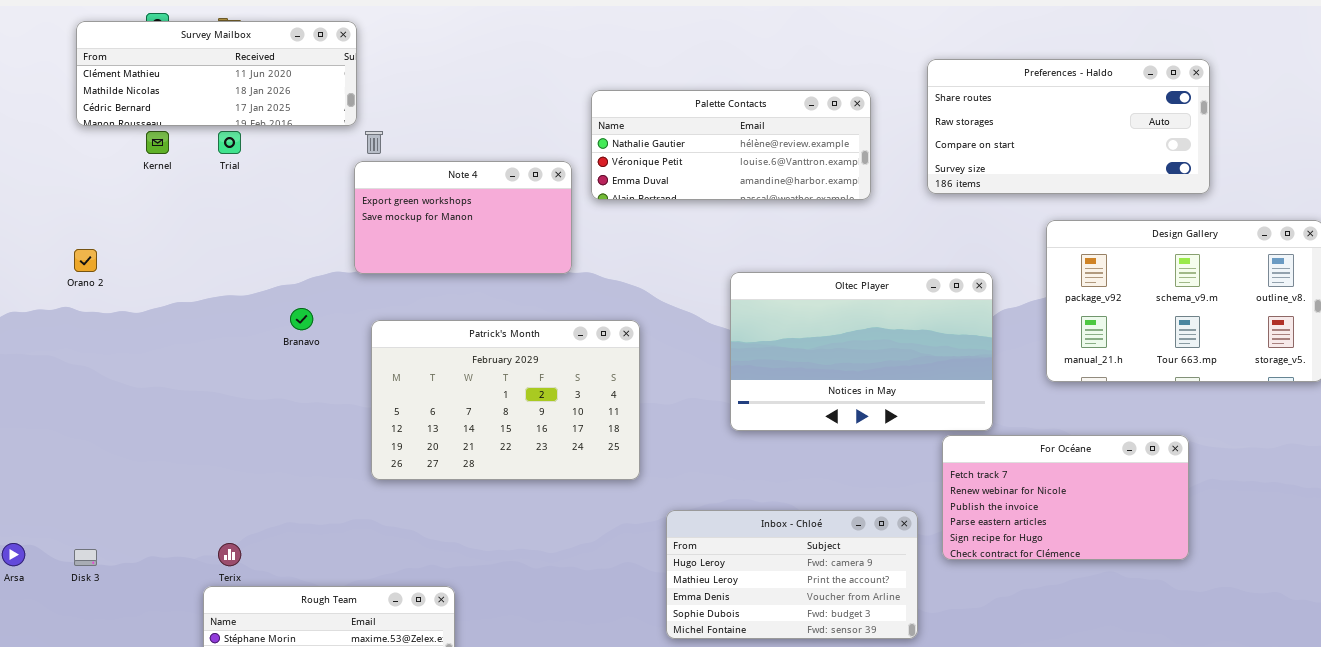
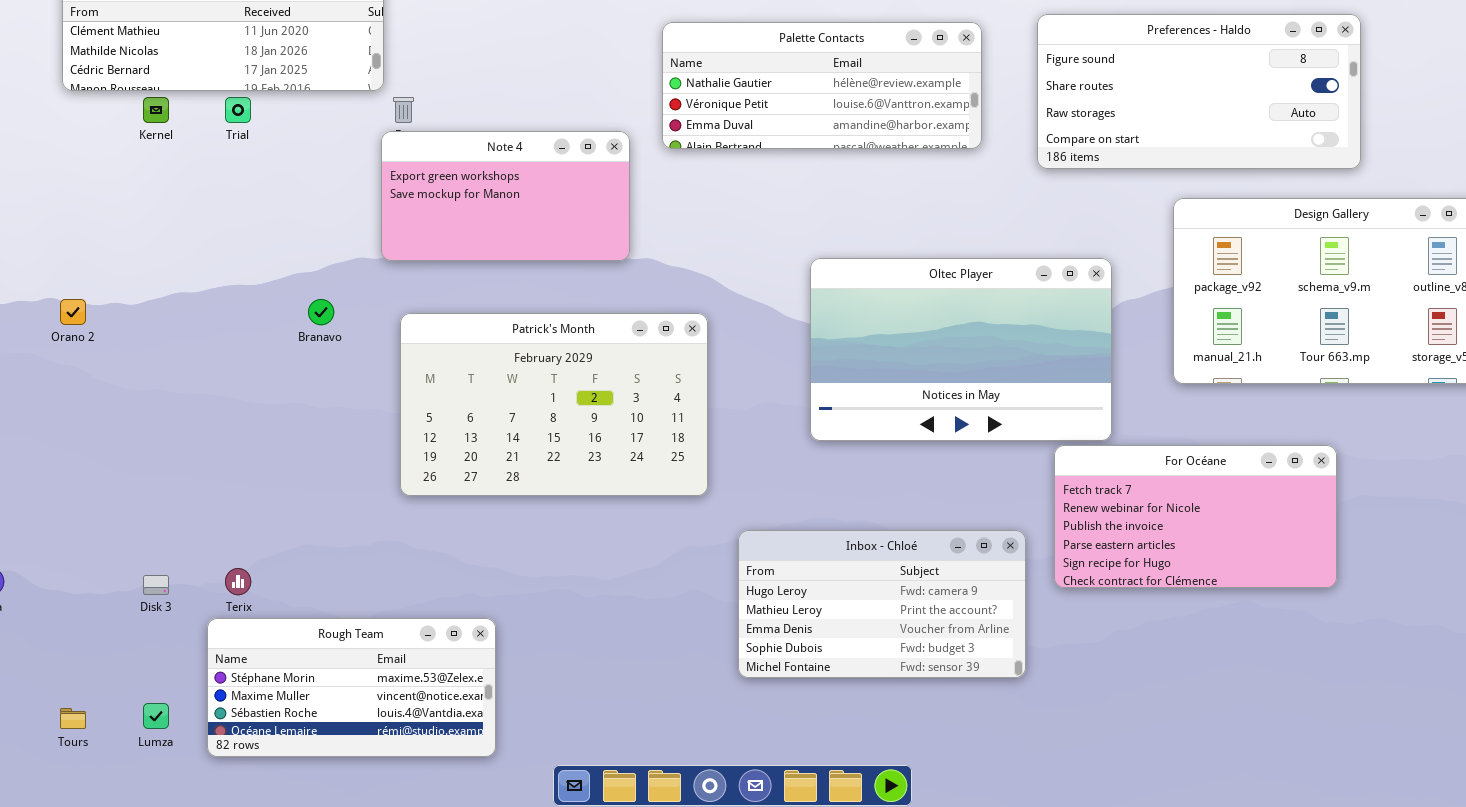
Preferences - Haldo: [927,59,1210,194] -> [1037,14,1361,169], scrolled up 1 row
Palette Contacts: [591,90,871,200] -> [662,22,982,149], moved
Orano 2: [74,249,97,272] -> [60,299,86,325], moved
Disk 3: [74,549,97,566] -> [143,575,169,595], moved

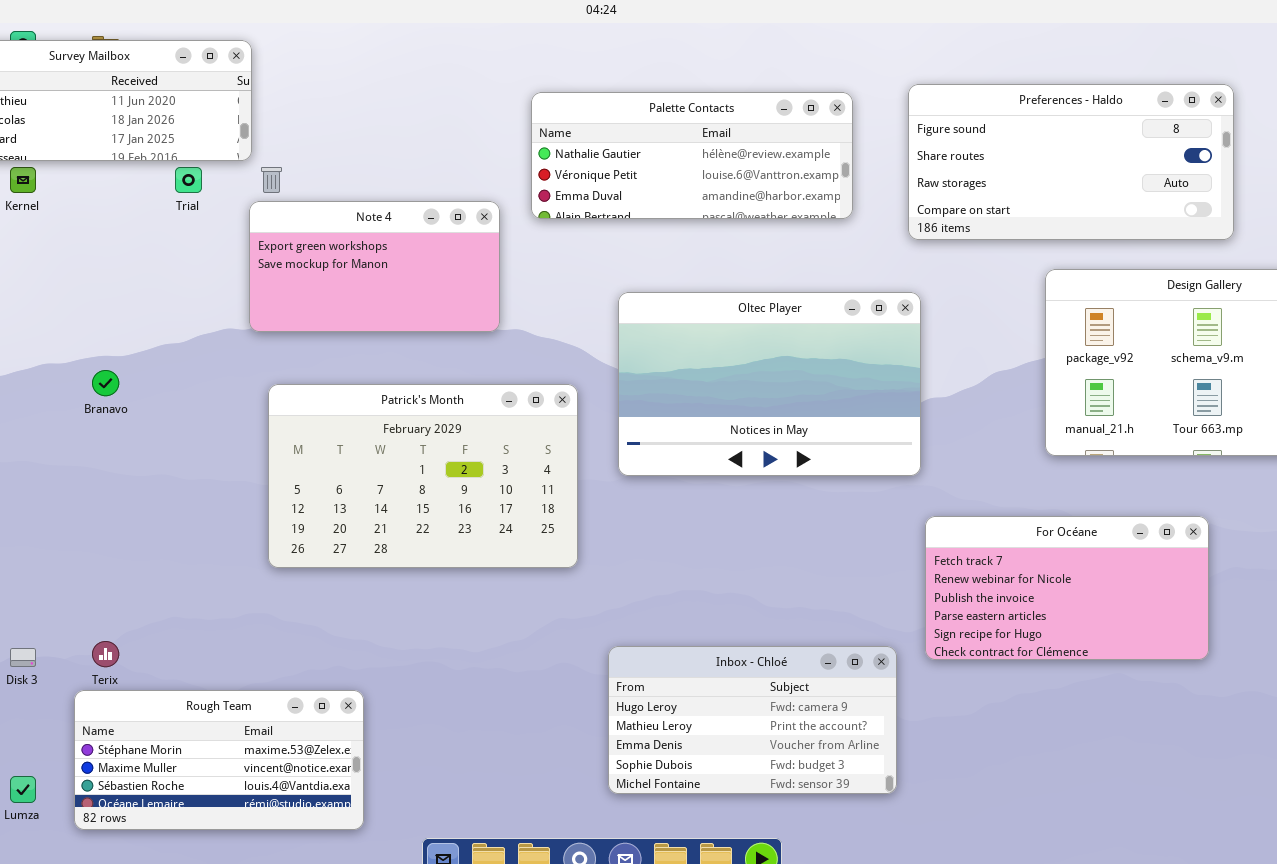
Trial: [225,97,251,123] -> [175,167,202,193], moved
Oltec Player: [810,258,1112,441] -> [618,292,921,476], moved
Branavo: [308,299,334,325] -> [92,370,119,396], moved
Inbox - Chloé: [738,530,1026,678] -> [608,646,897,794], moved

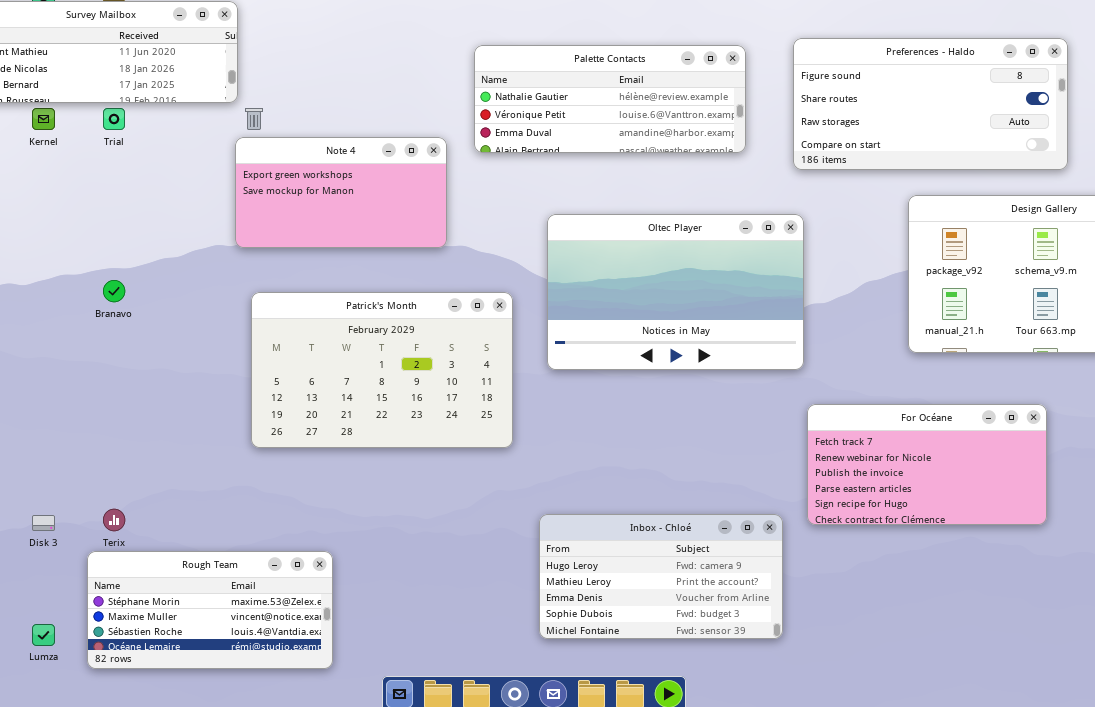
Trial: [175,167,202,193] -> [103,108,125,130], moved

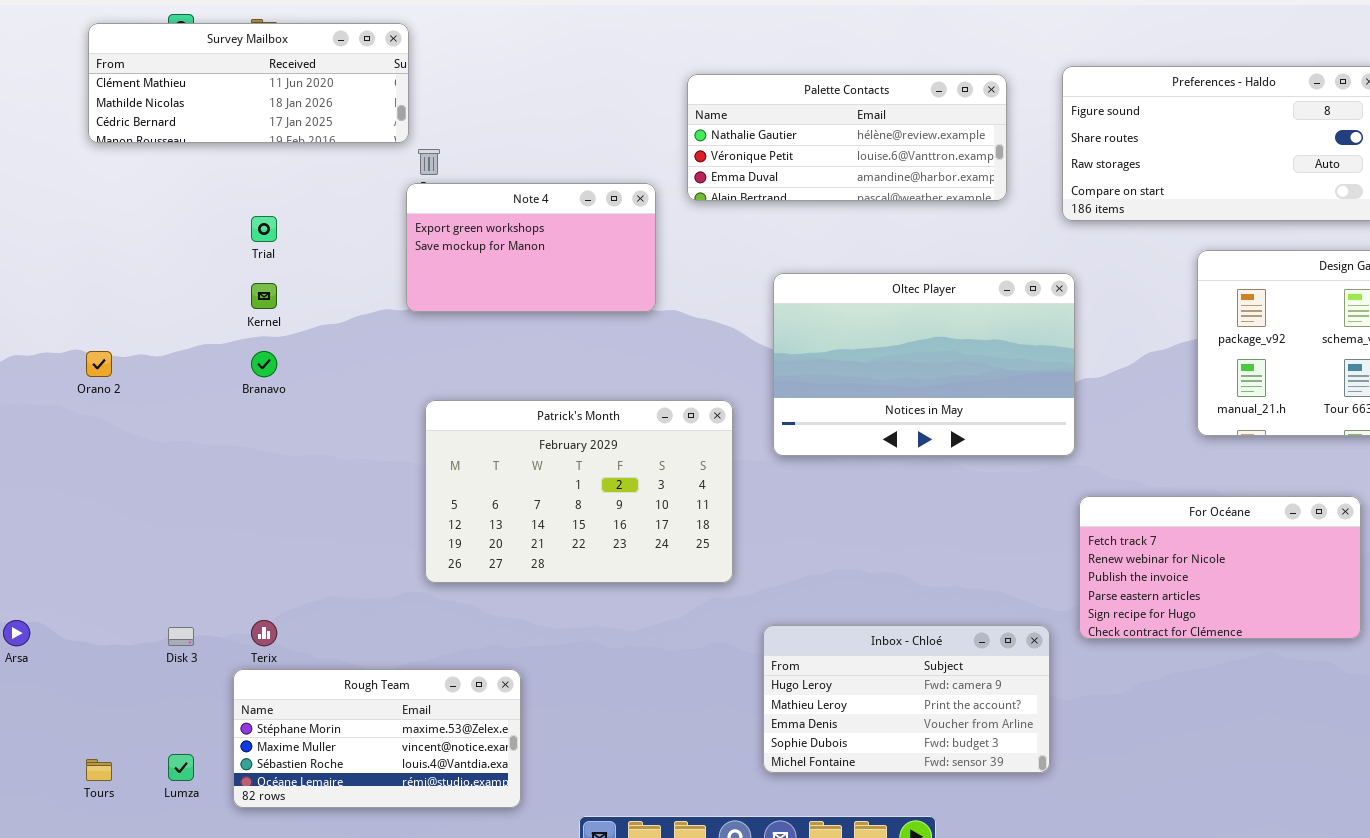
Kernel: [32,108,55,130] -> [251,283,277,309], moved
Trial: [103,108,125,130] -> [251,216,277,242], moved
Patrick's Month: [251,292,513,448] -> [425,400,733,583], moved

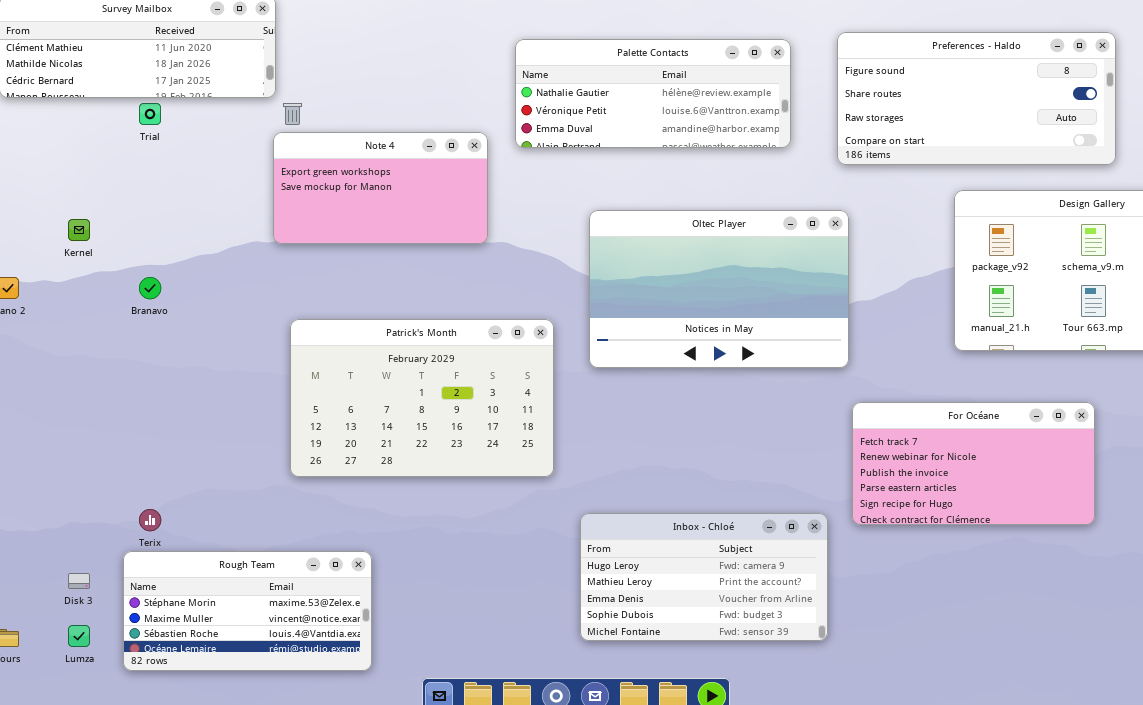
Trial: [251,216,277,242] -> [139,103,161,125], moved
Kernel: [251,283,277,309] -> [68,219,90,241], moved
Disk 3: [168,627,194,646] -> [68,573,90,589], moved

